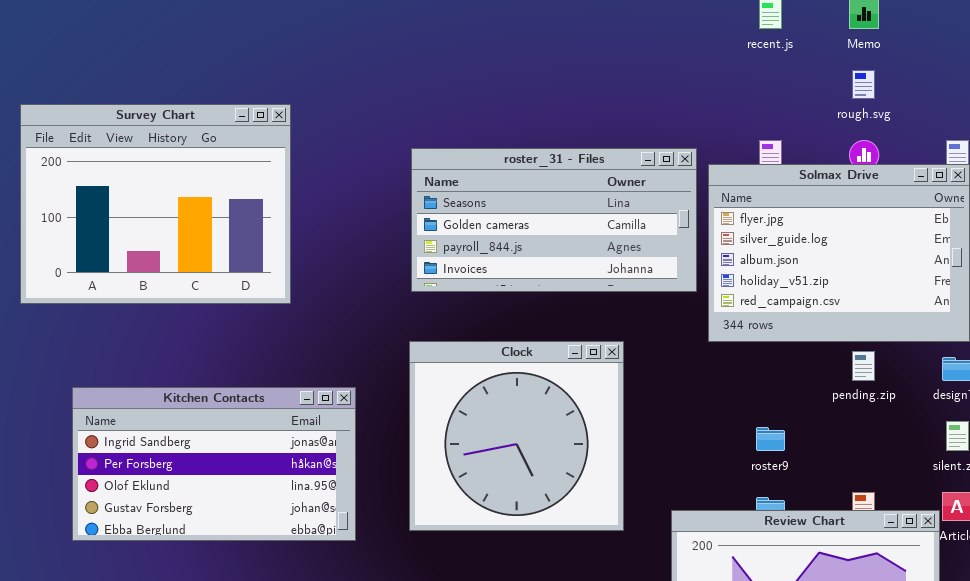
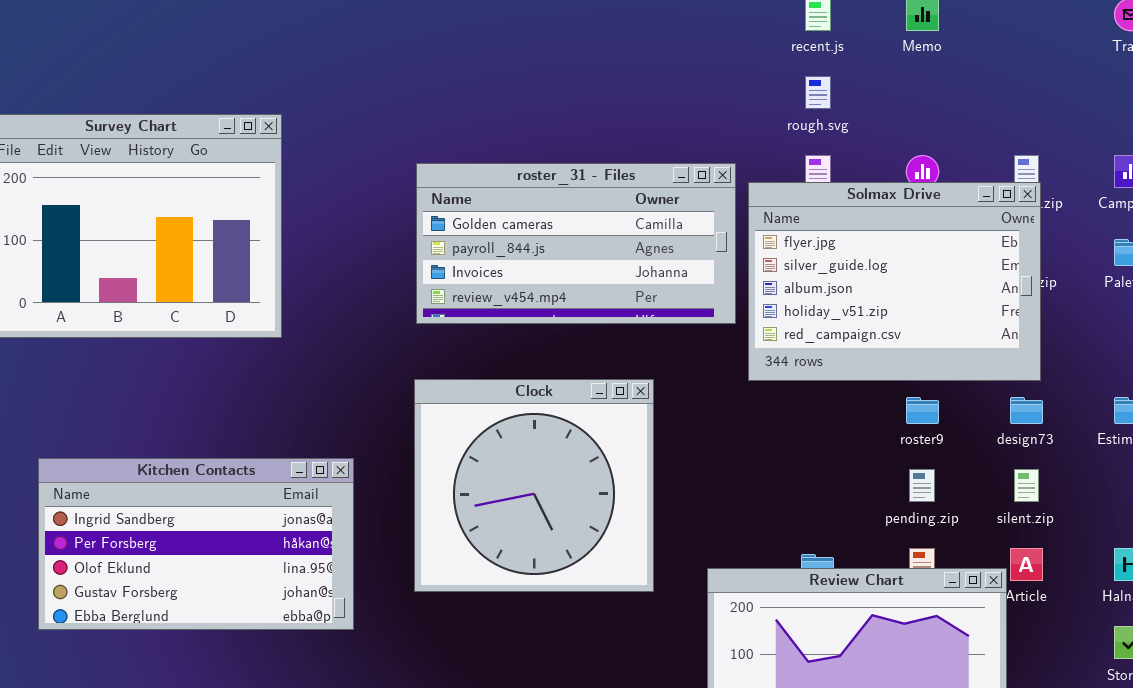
rough.svg: [852,70,875,99] -> [805,76,831,109], moved
roster_31 - Files: [411,148,697,292] -> [416,163,736,324], scrolled down 1 row
pending.zip: [852,351,875,381] -> [909,469,935,502], moved
Kitchen Contacts: [72,387,356,541] -> [38,458,354,630], moved
roster9: [756,427,785,451] -> [906,397,939,424], moved

